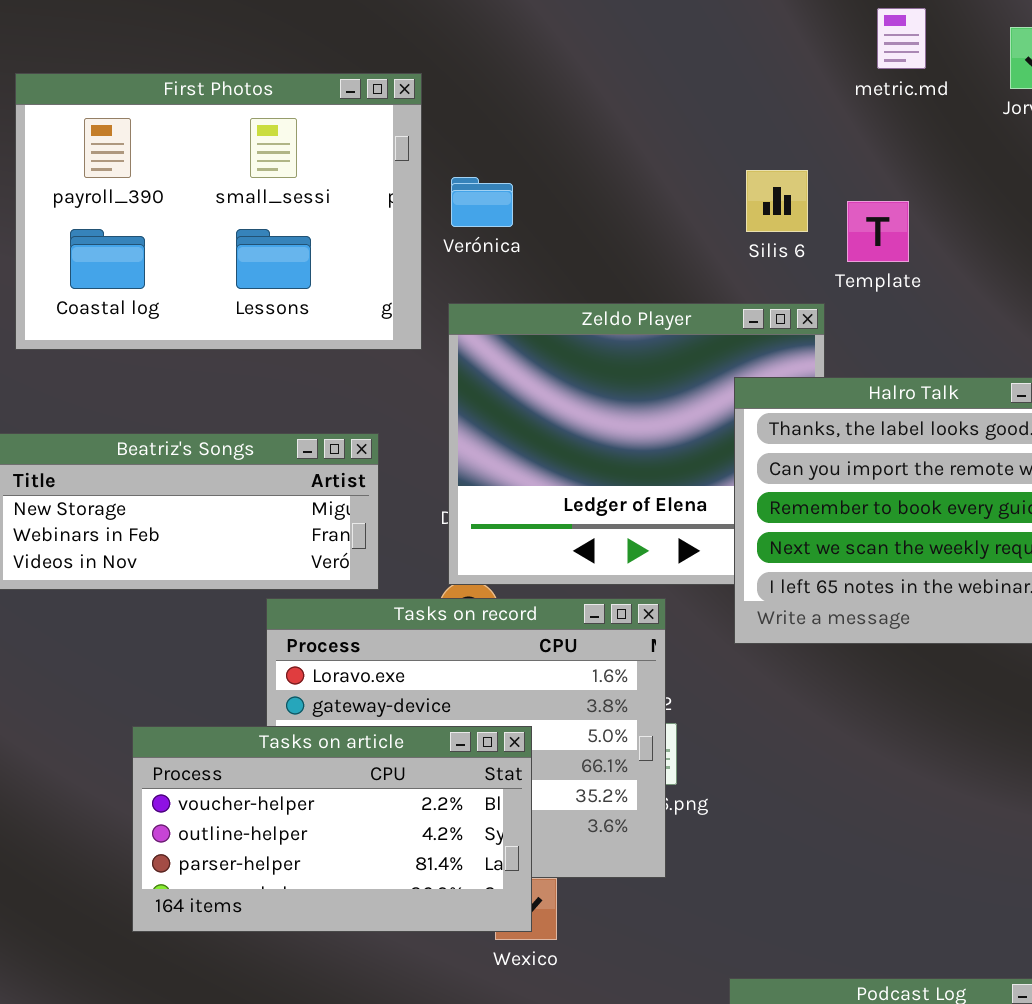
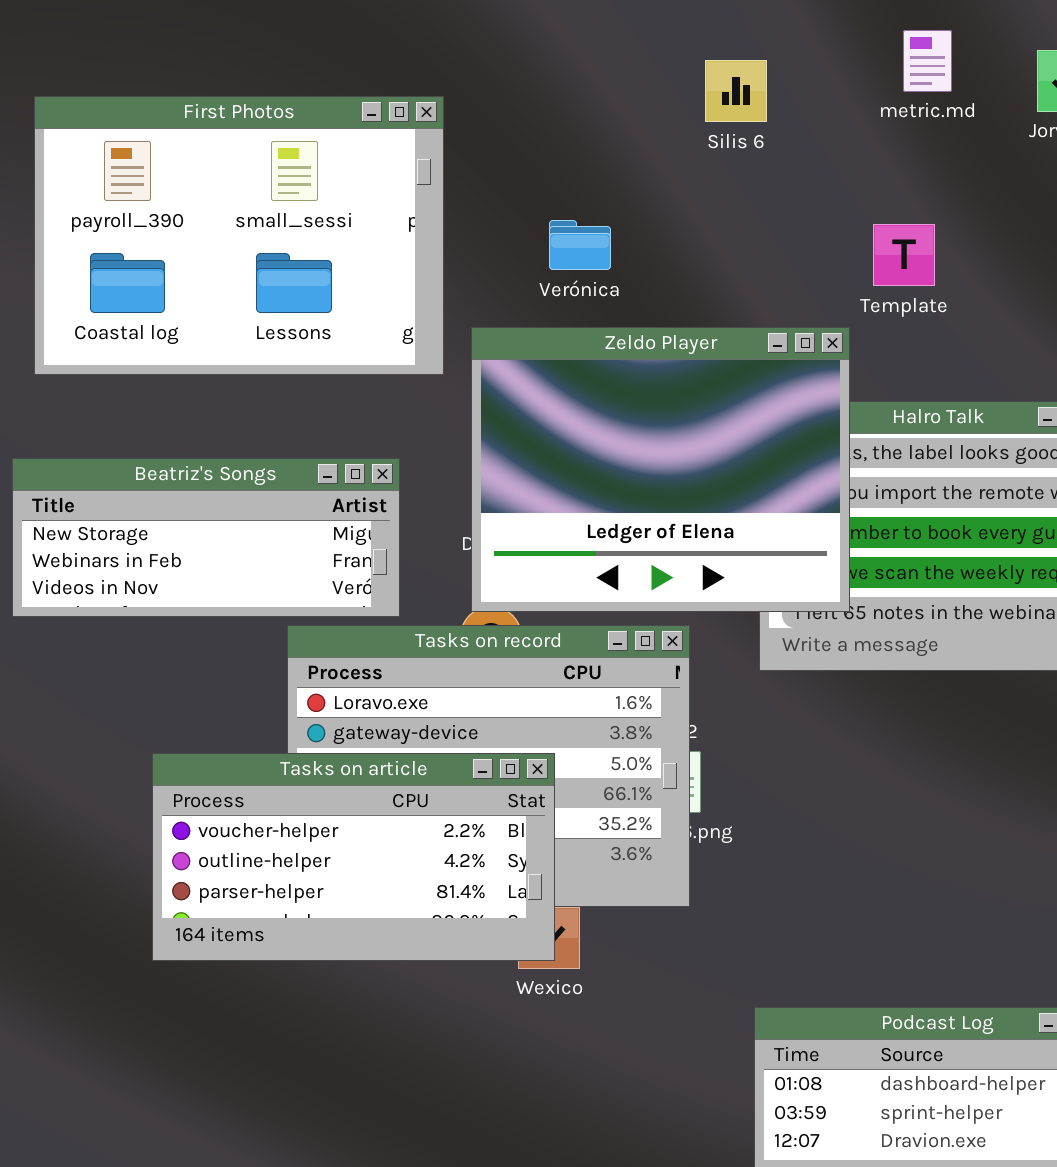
Silis 6: [746,170,808,232] -> [705,60,767,122], moved
Verónica: [451,177,513,227] -> [549,220,611,270], moved
Zeldo Player: [448,303,825,585] -> [471,327,850,612], raised

